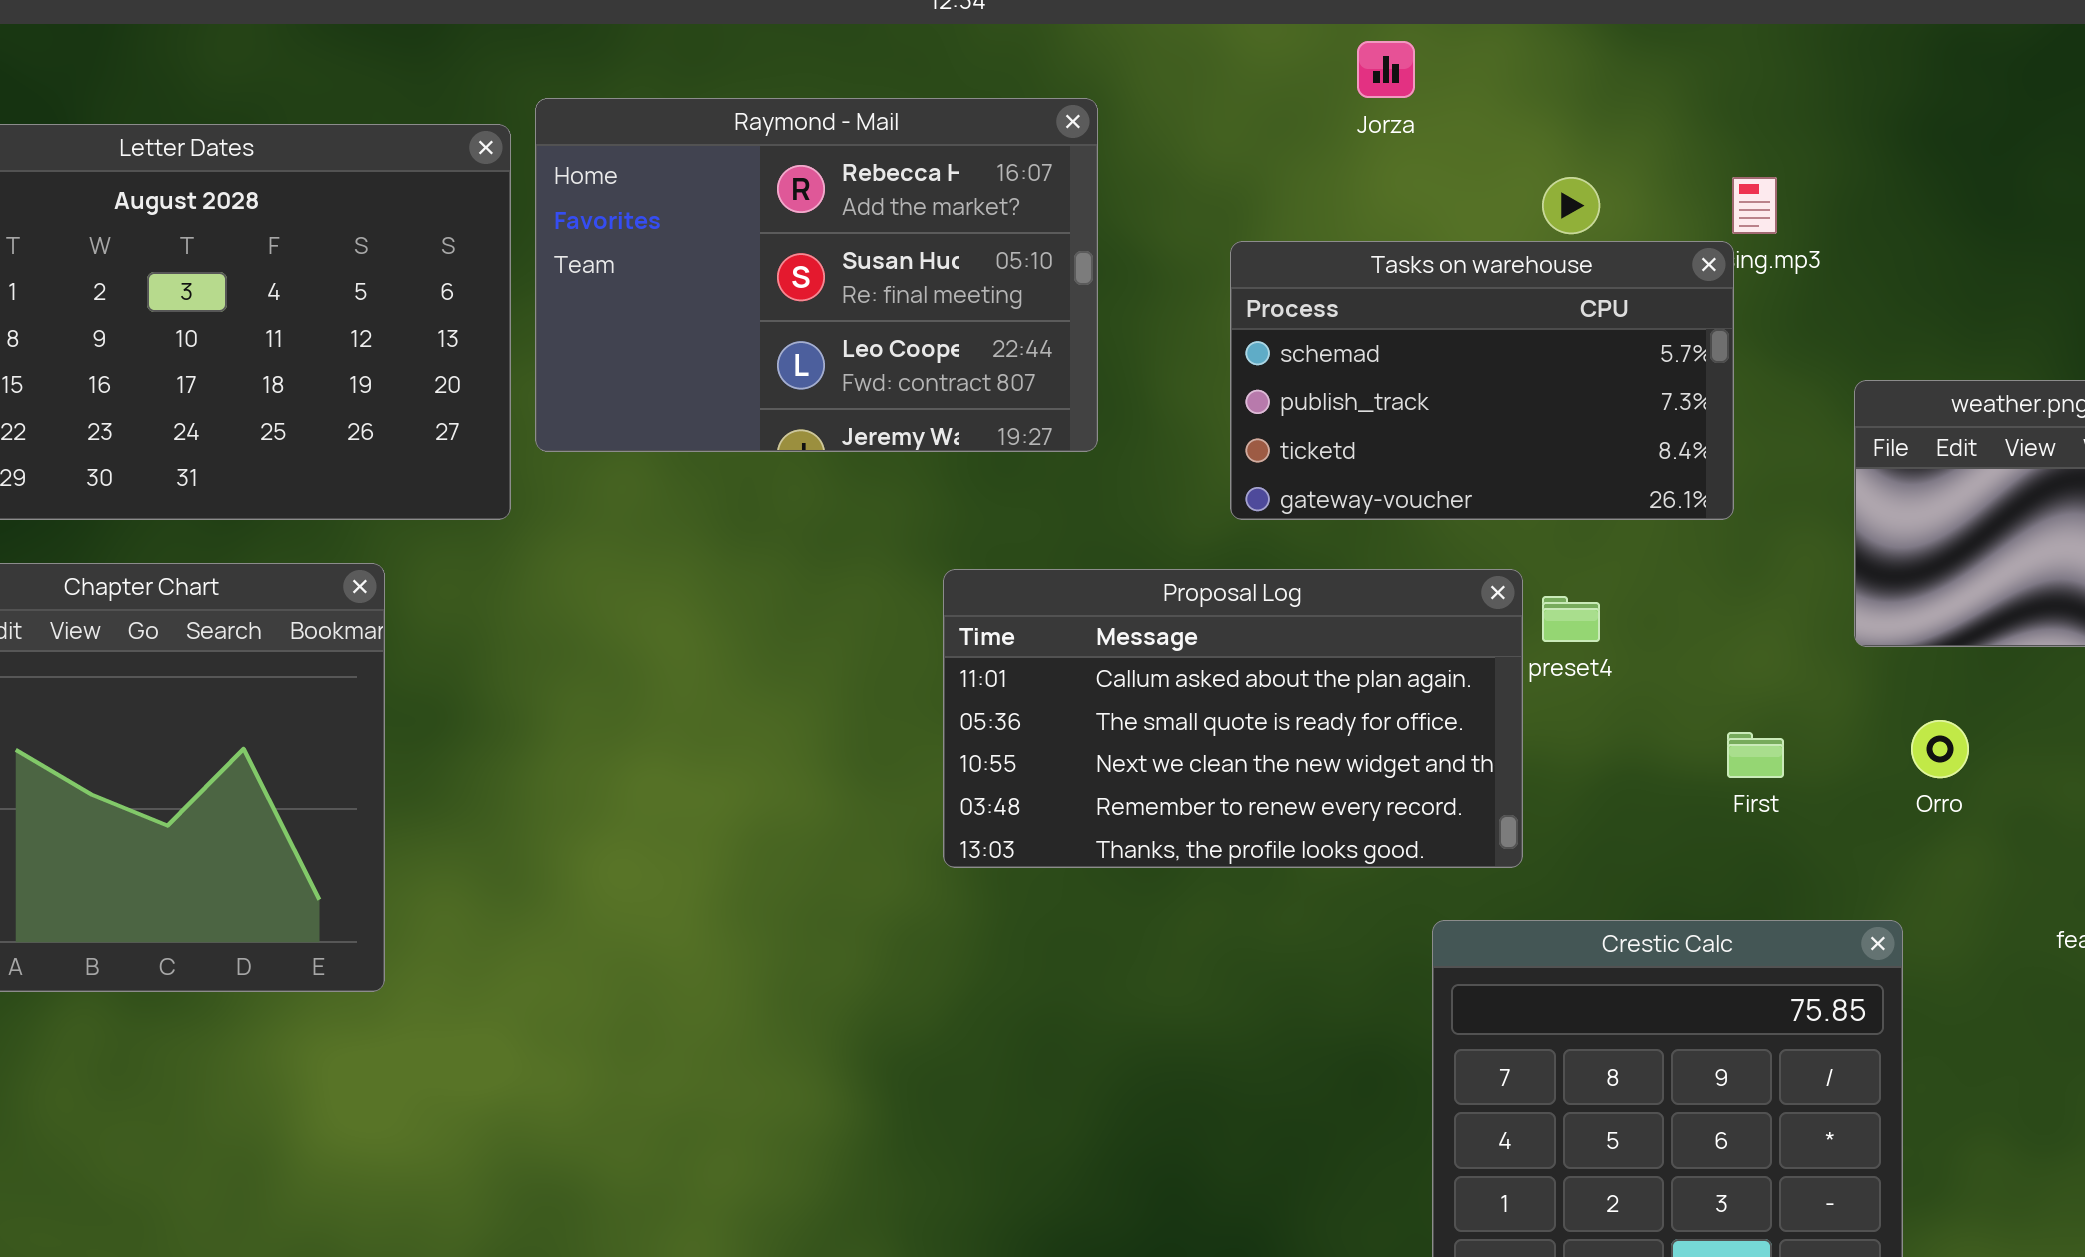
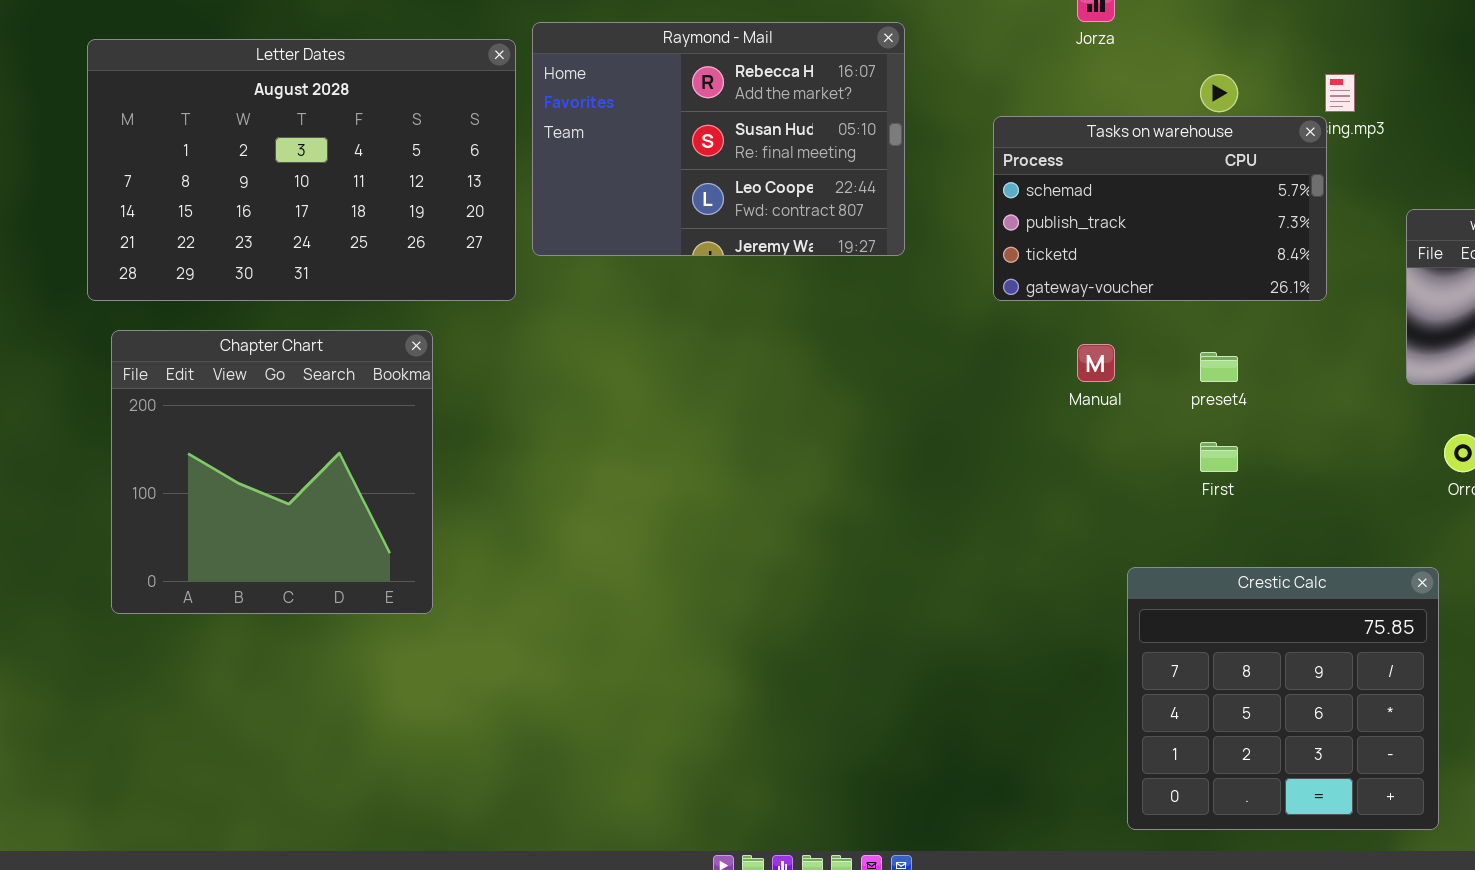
Proposal Log: [943,569,1523,868] -> none, closed
First: [1727,732,1784,778] -> [1200,442,1238,472], moved

